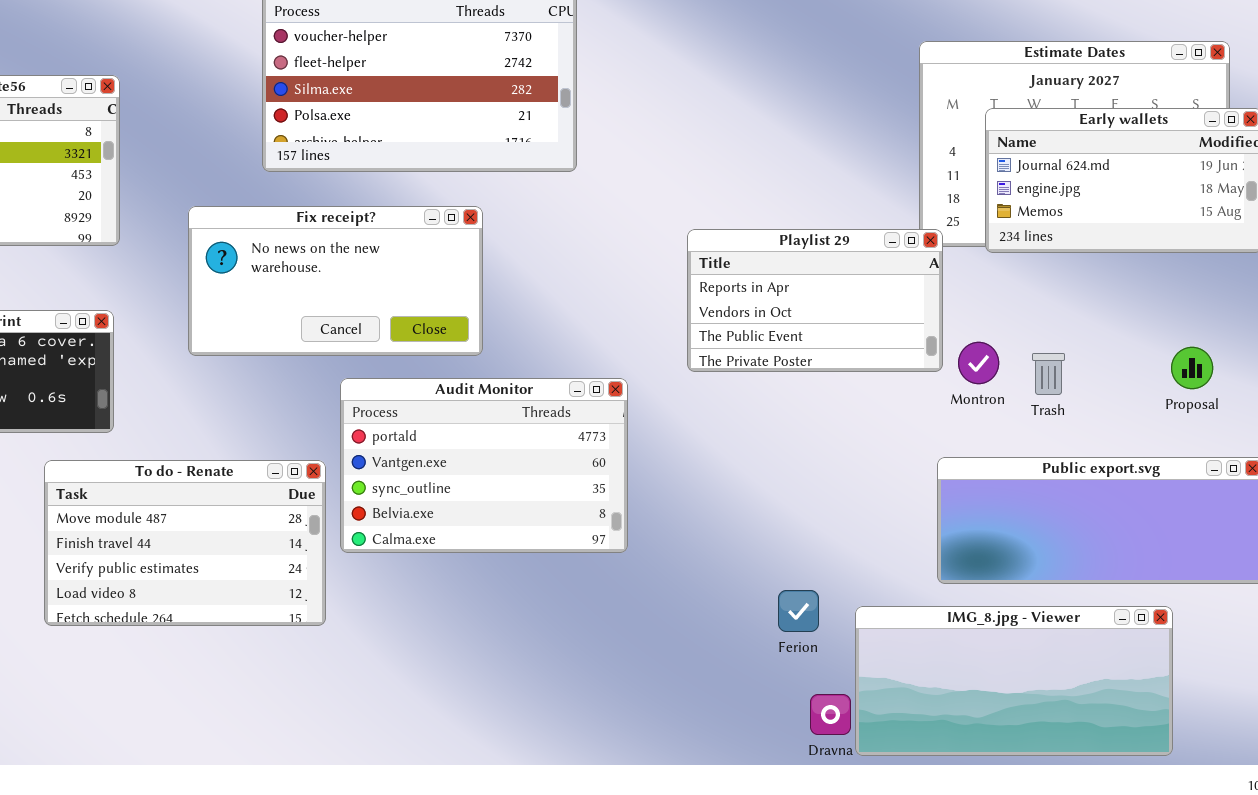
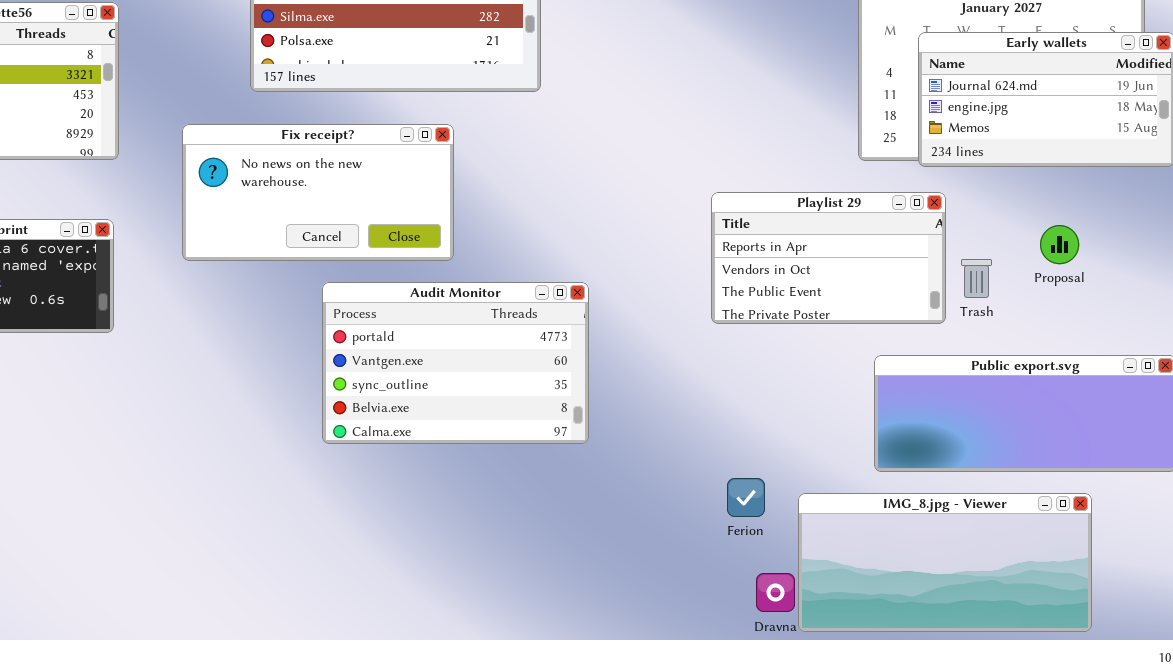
Playlist 29: [687,229,943,372] -> [711,192,946,324], moved
Proposal: [1171,347,1213,389] -> [1040,225,1079,264], moved
To do - Renate: [44,460,326,626] -> none, closed

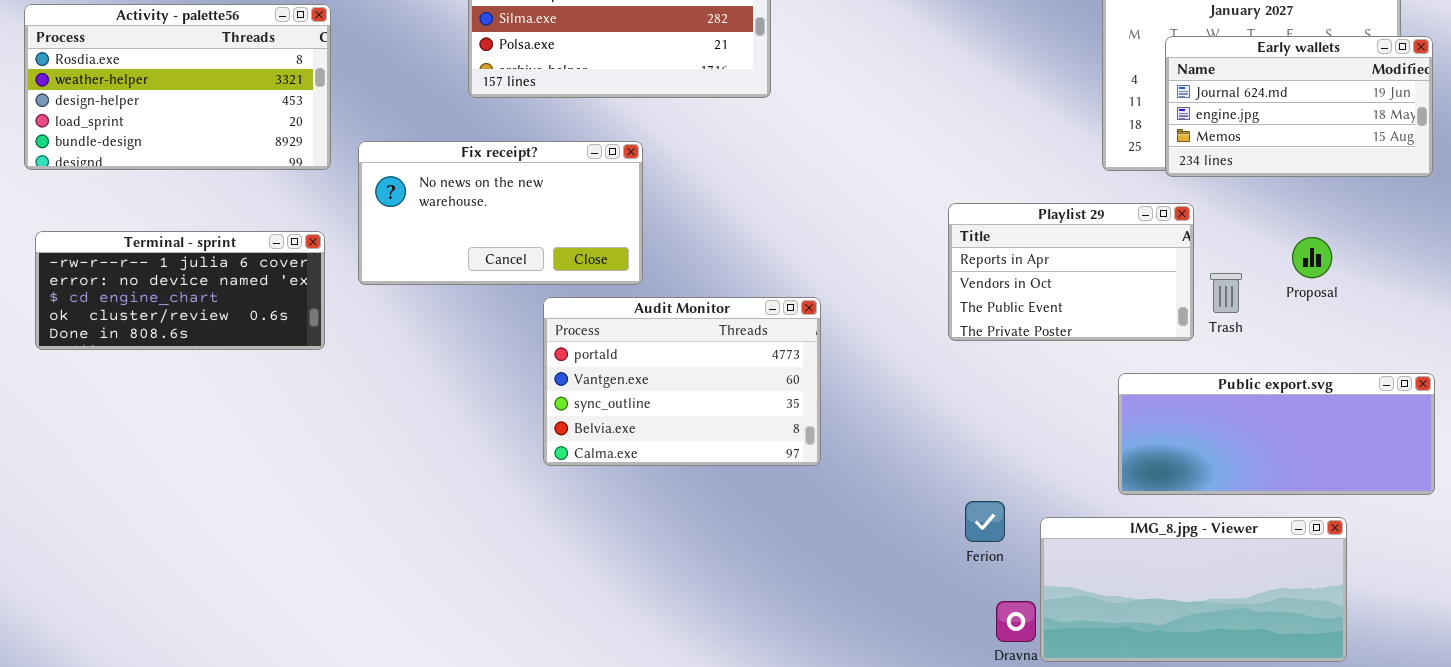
Fix receipt?: [182,124,454,261] -> [358,141,643,285], moved

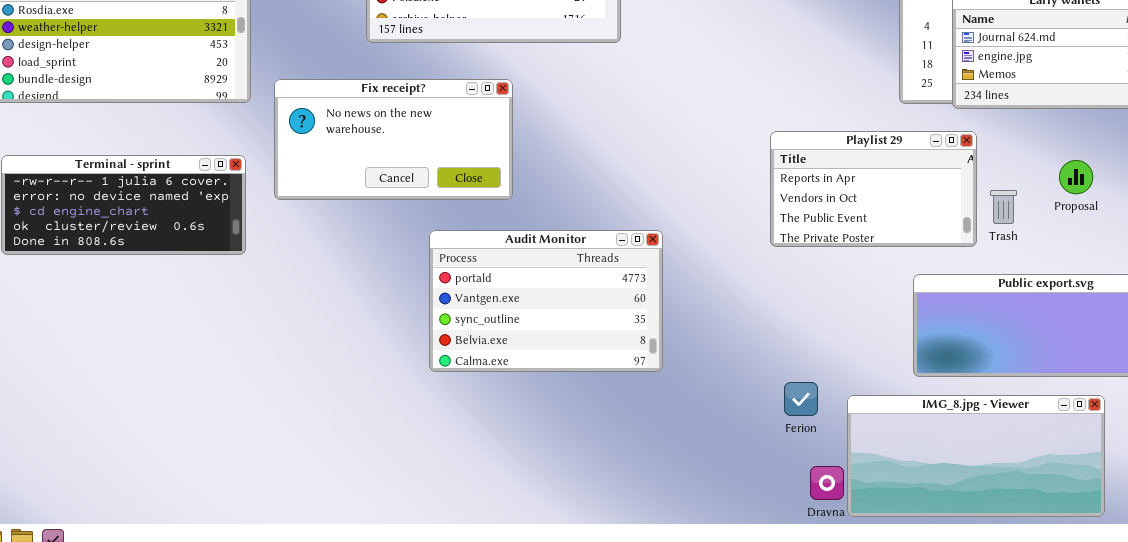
Audit Monitor: [543,297,821,466] -> [429,230,663,372], moved

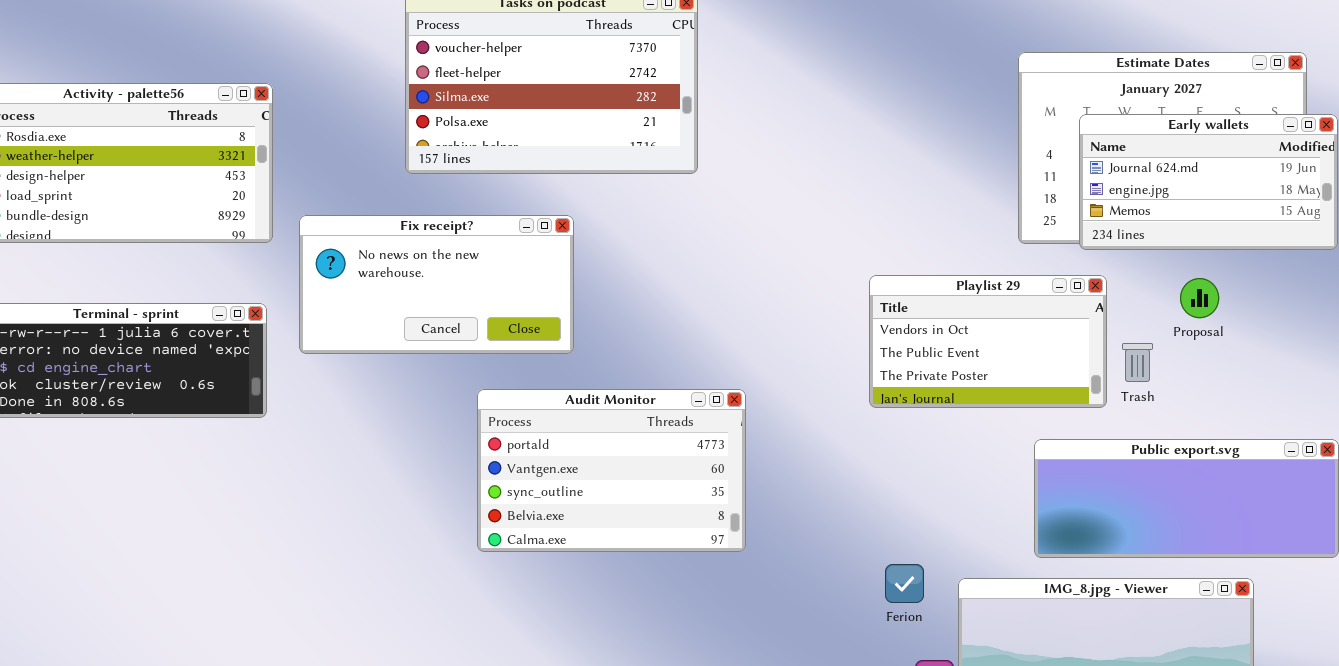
Playlist 29: [770,131,977,247] -> [869,275,1107,408], scrolled down 1 row
Proposal: [1059,160,1093,194] -> [1180,278,1219,318], moved

